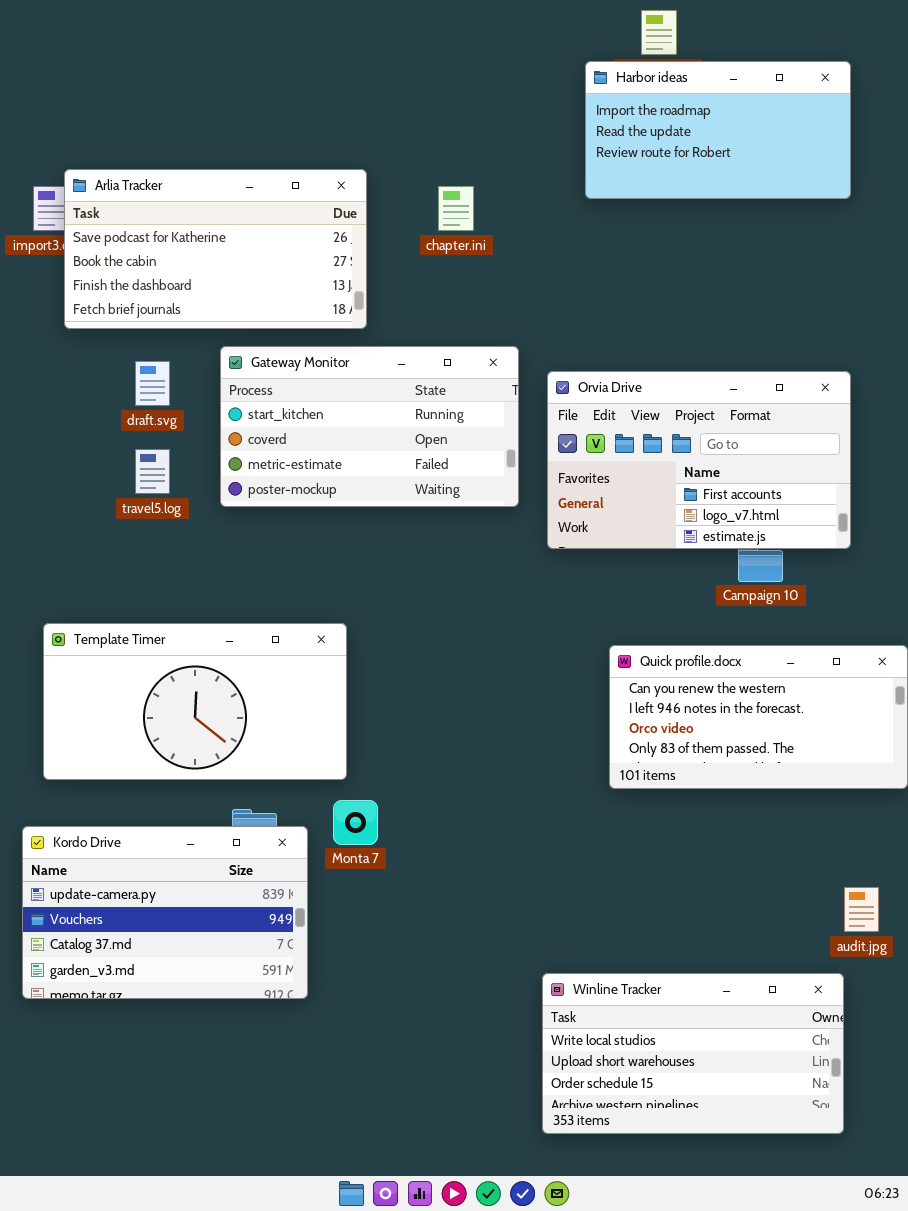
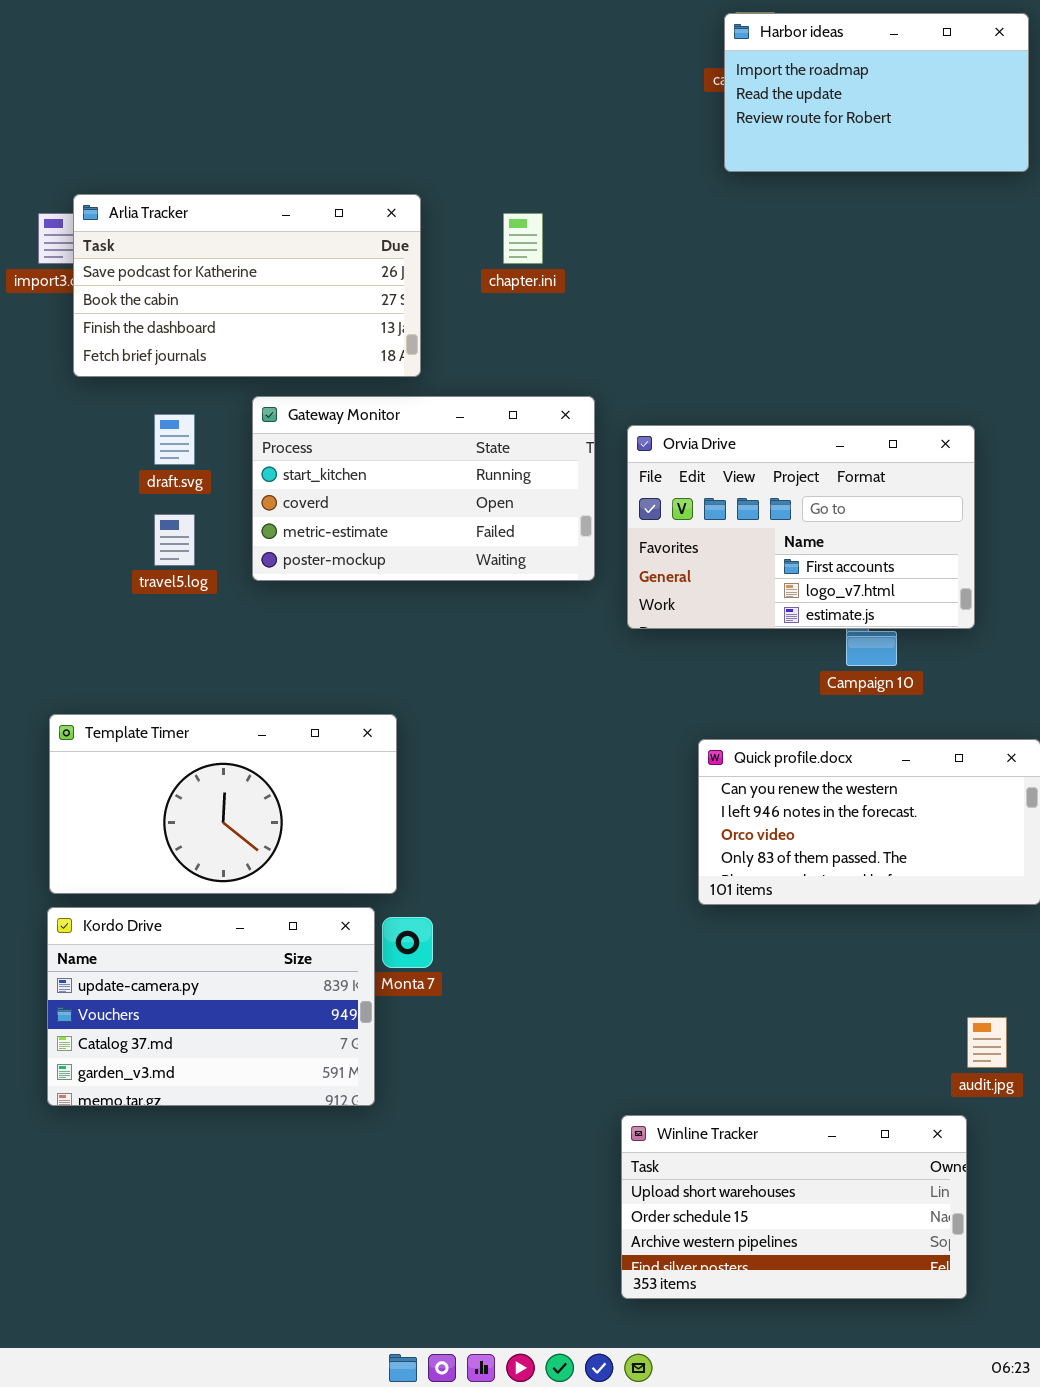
Harbor ideas: [585,61,851,199] -> [724,13,1029,172], moved
Kordo Drive: [22,826,308,999] -> [47,907,375,1106], moved
Winline Tracker: [542,973,844,1134] -> [621,1115,967,1299], scrolled down 1 row

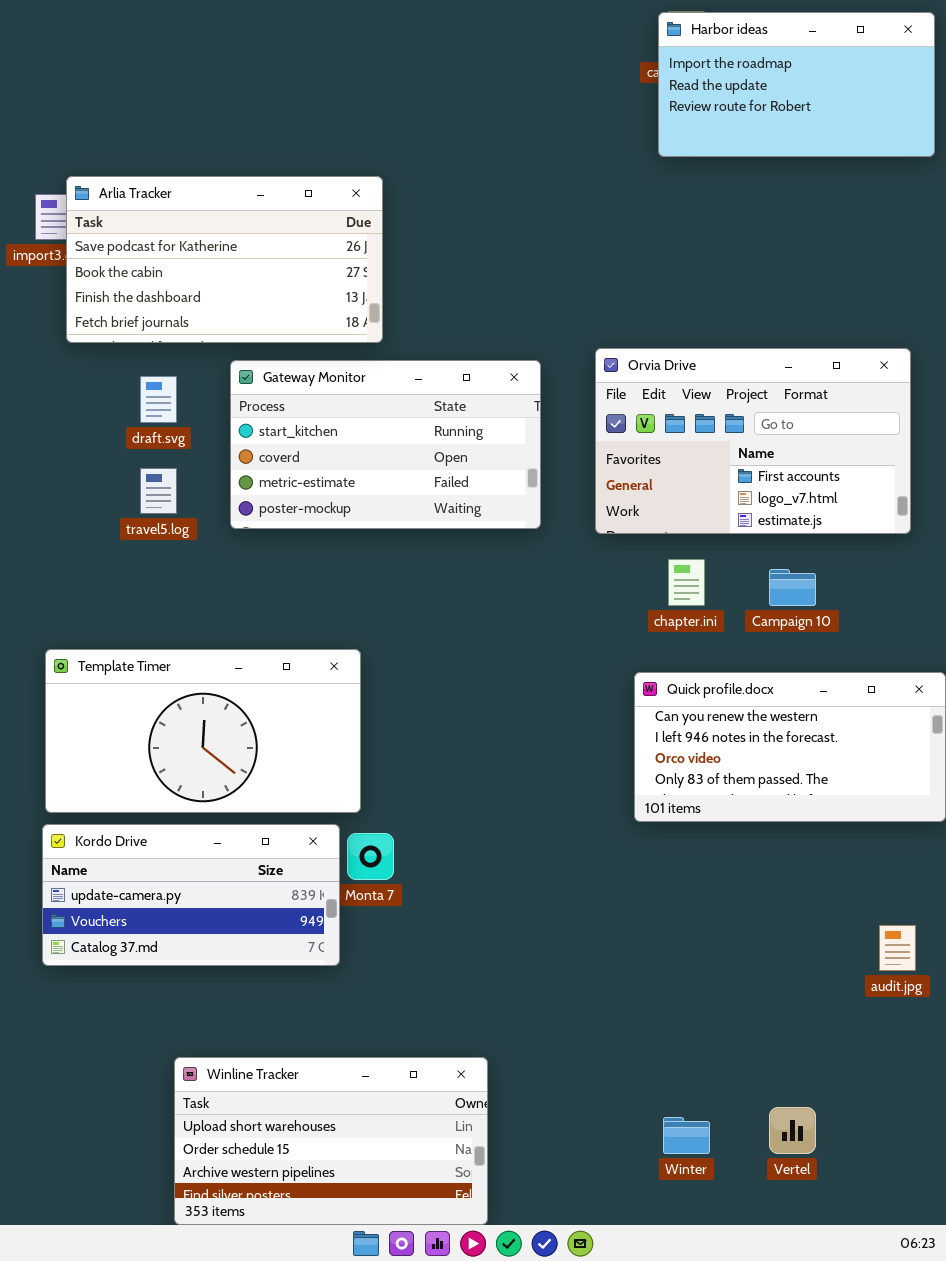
chapter.ini: [503,213,543,264] -> [668,559,705,606], moved
Orvia Drive: [627,425,975,629] -> [595,348,911,534], moved
Kordo Drive: [47,907,375,1106] -> [42,824,340,966], resized
Winline Tracker: [621,1115,967,1299] -> [174,1057,488,1225], moved

